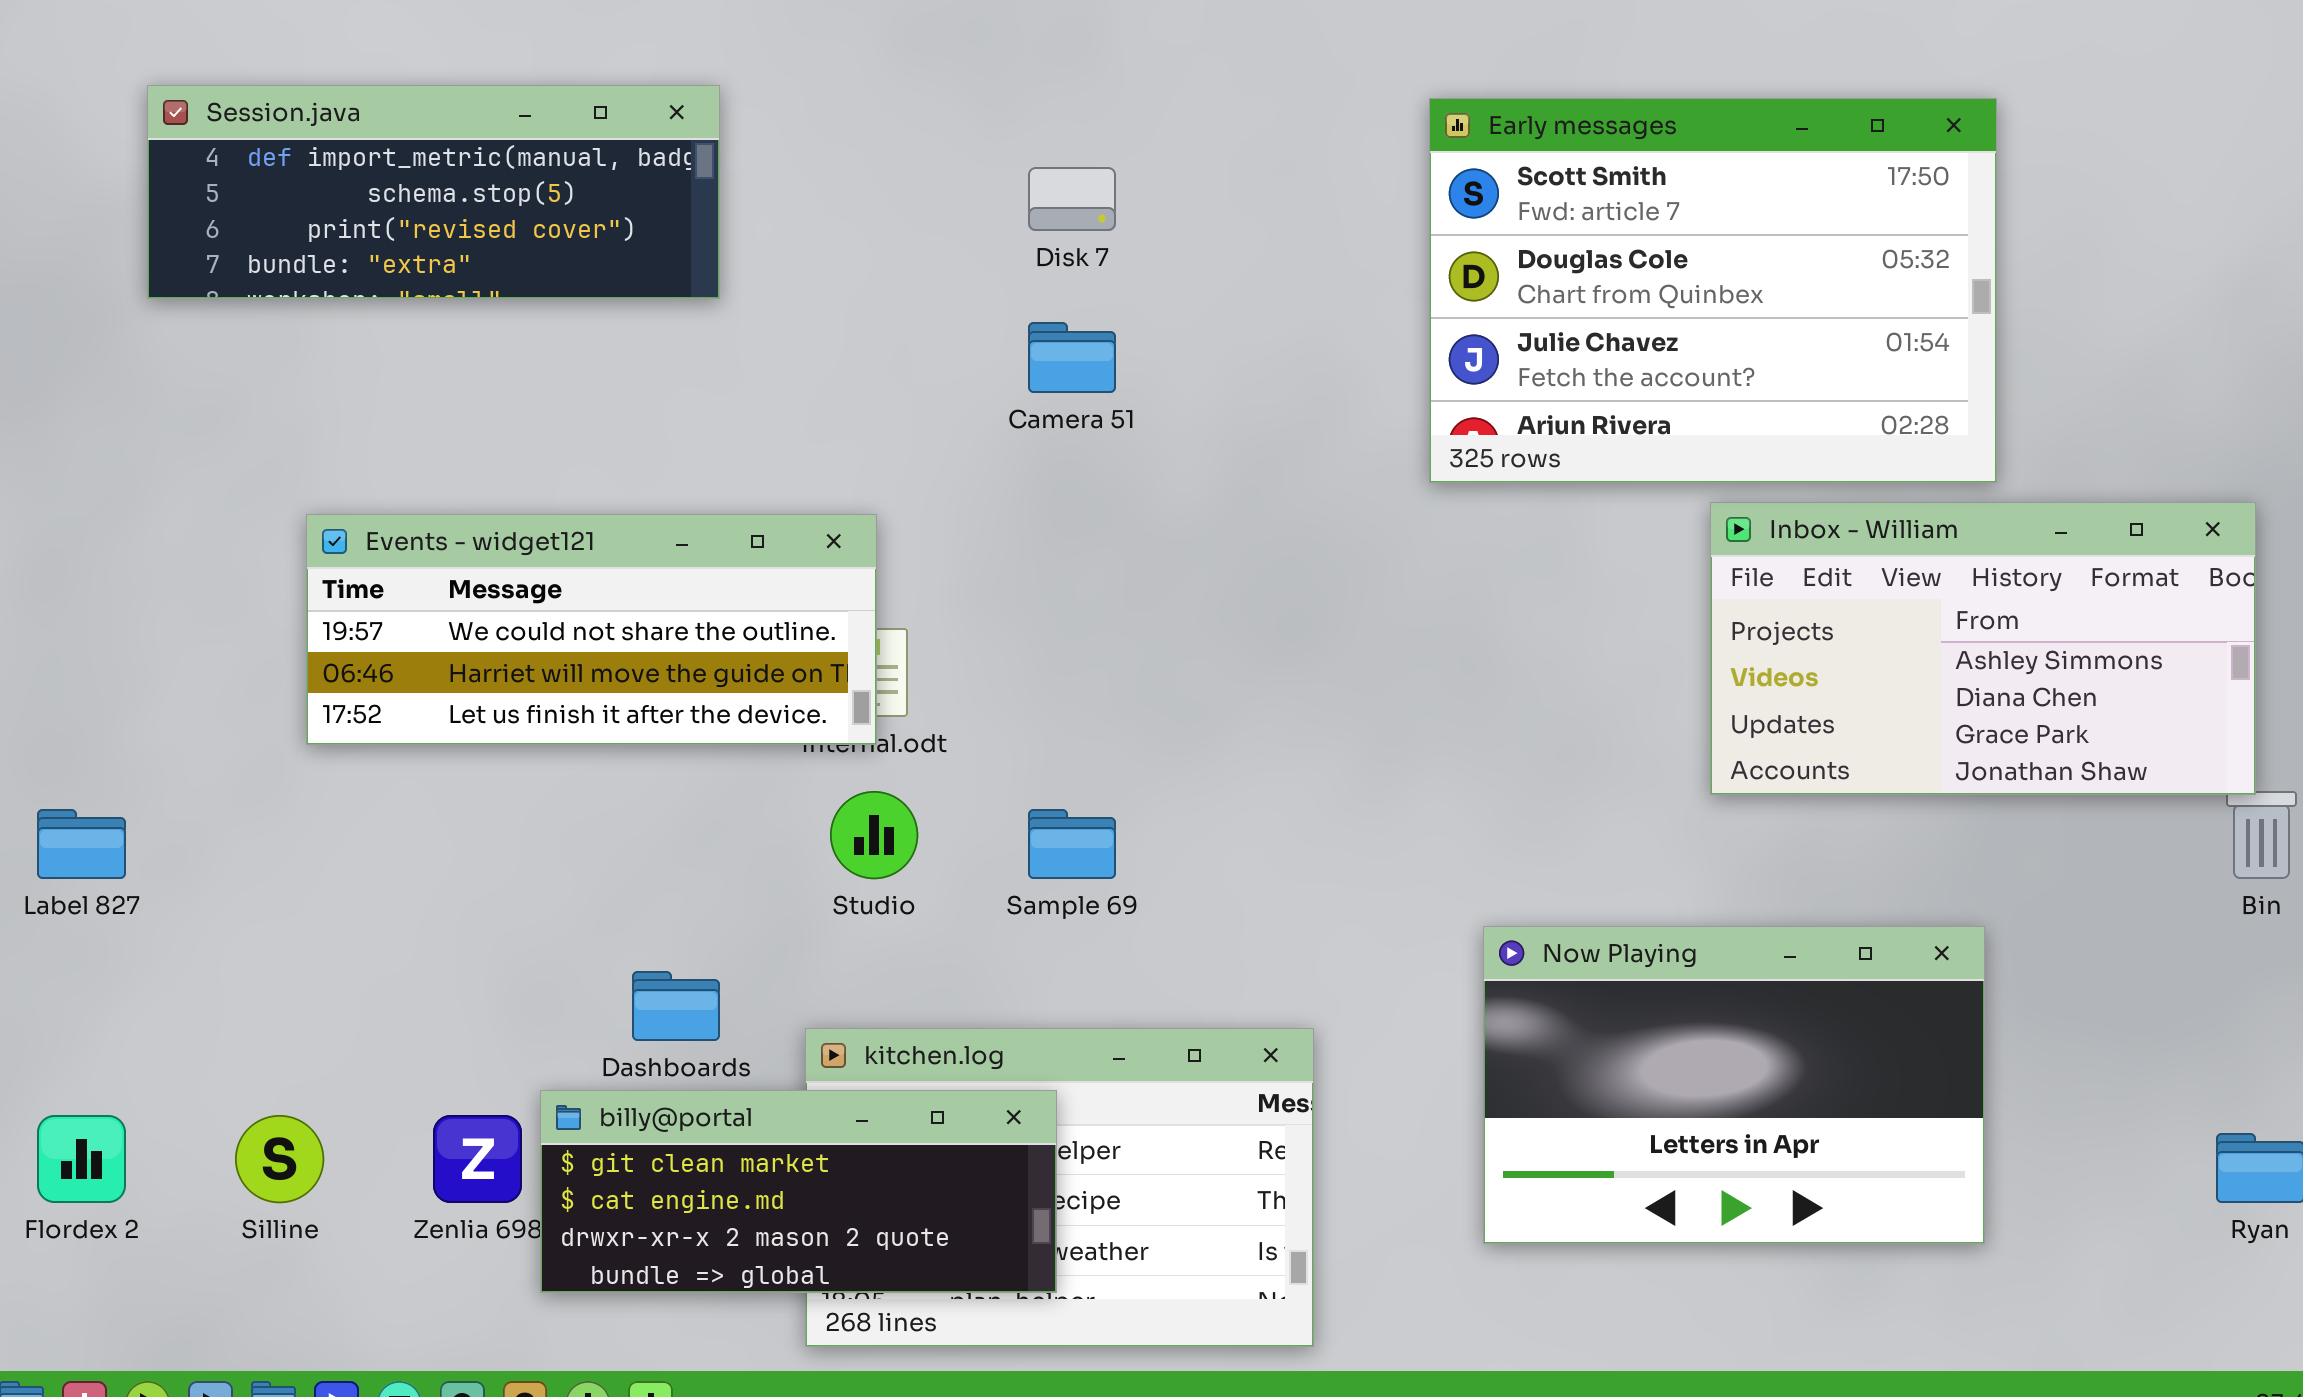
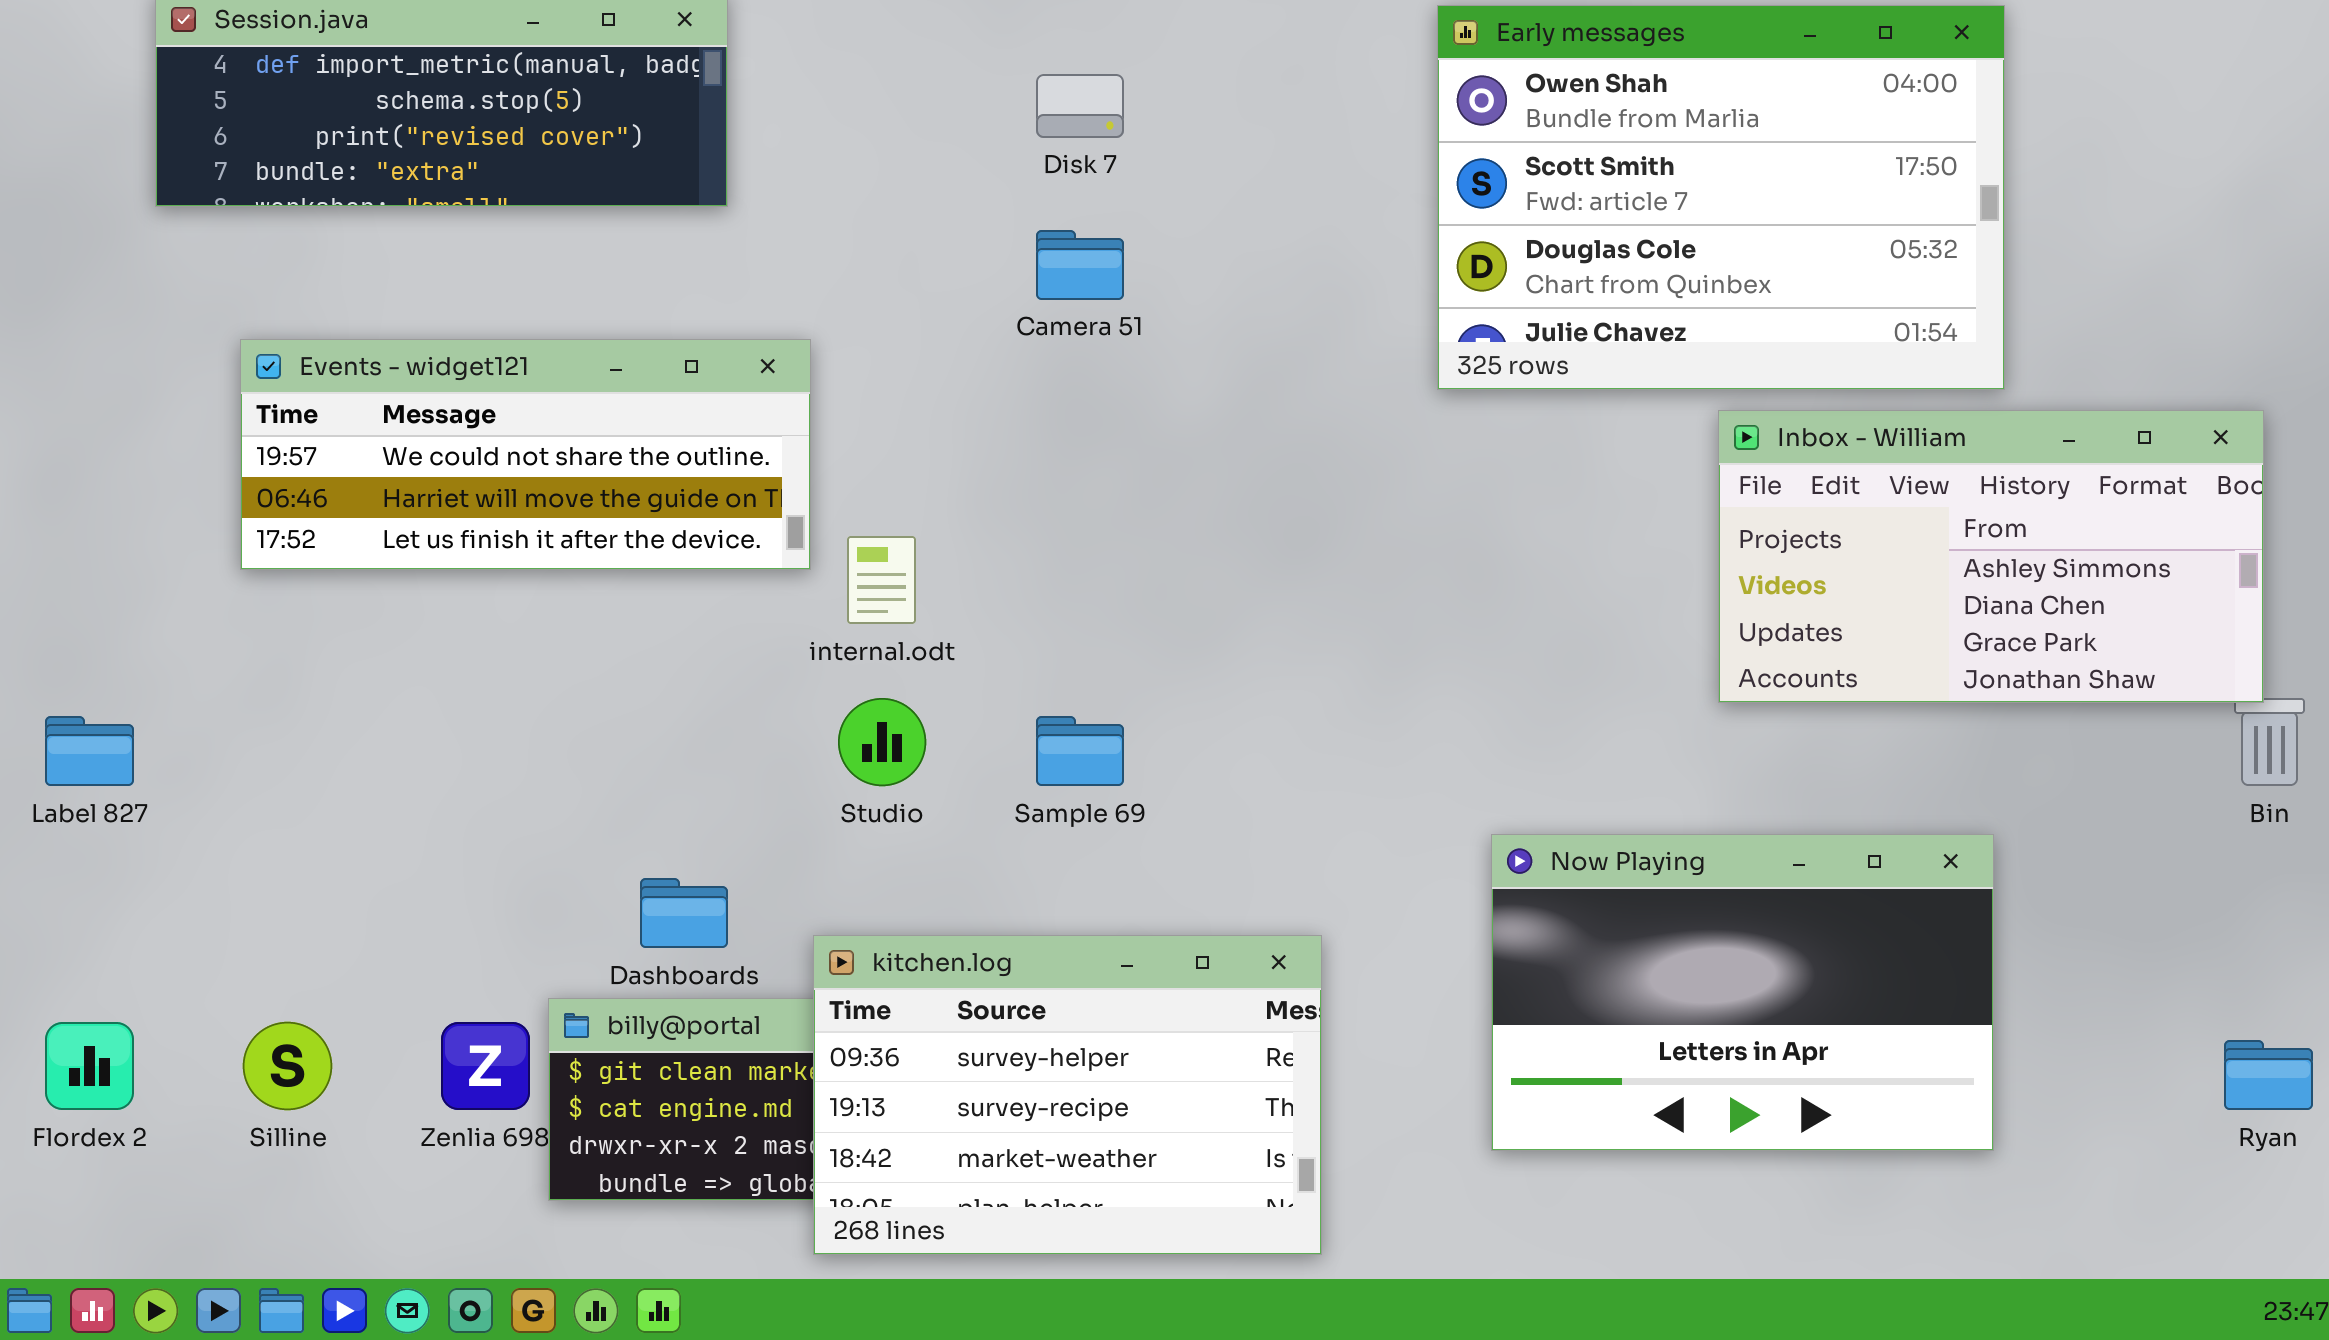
Early messages: [1429,98,1997,483] -> [1437,5,2005,390], scrolled up 1 row
Events - widget121: [306,514,877,745] -> [240,339,811,570], moved
kitchen.log: [805,1028,1314,1347] -> [813,935,1322,1255], raised

